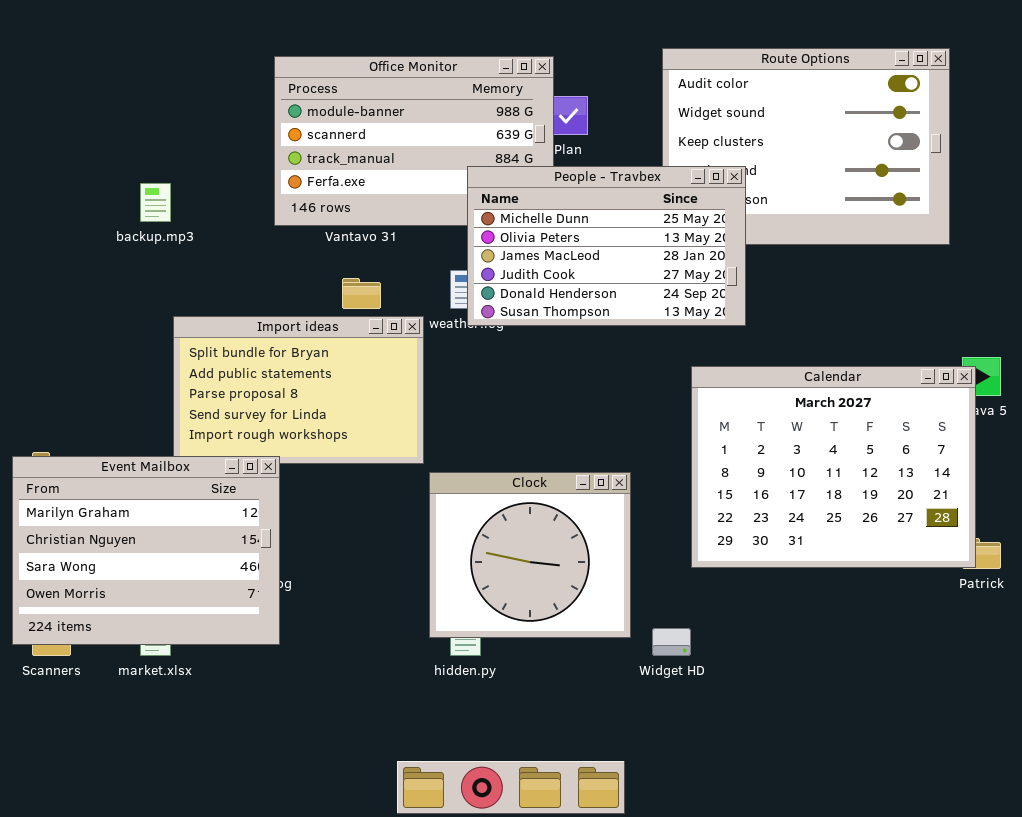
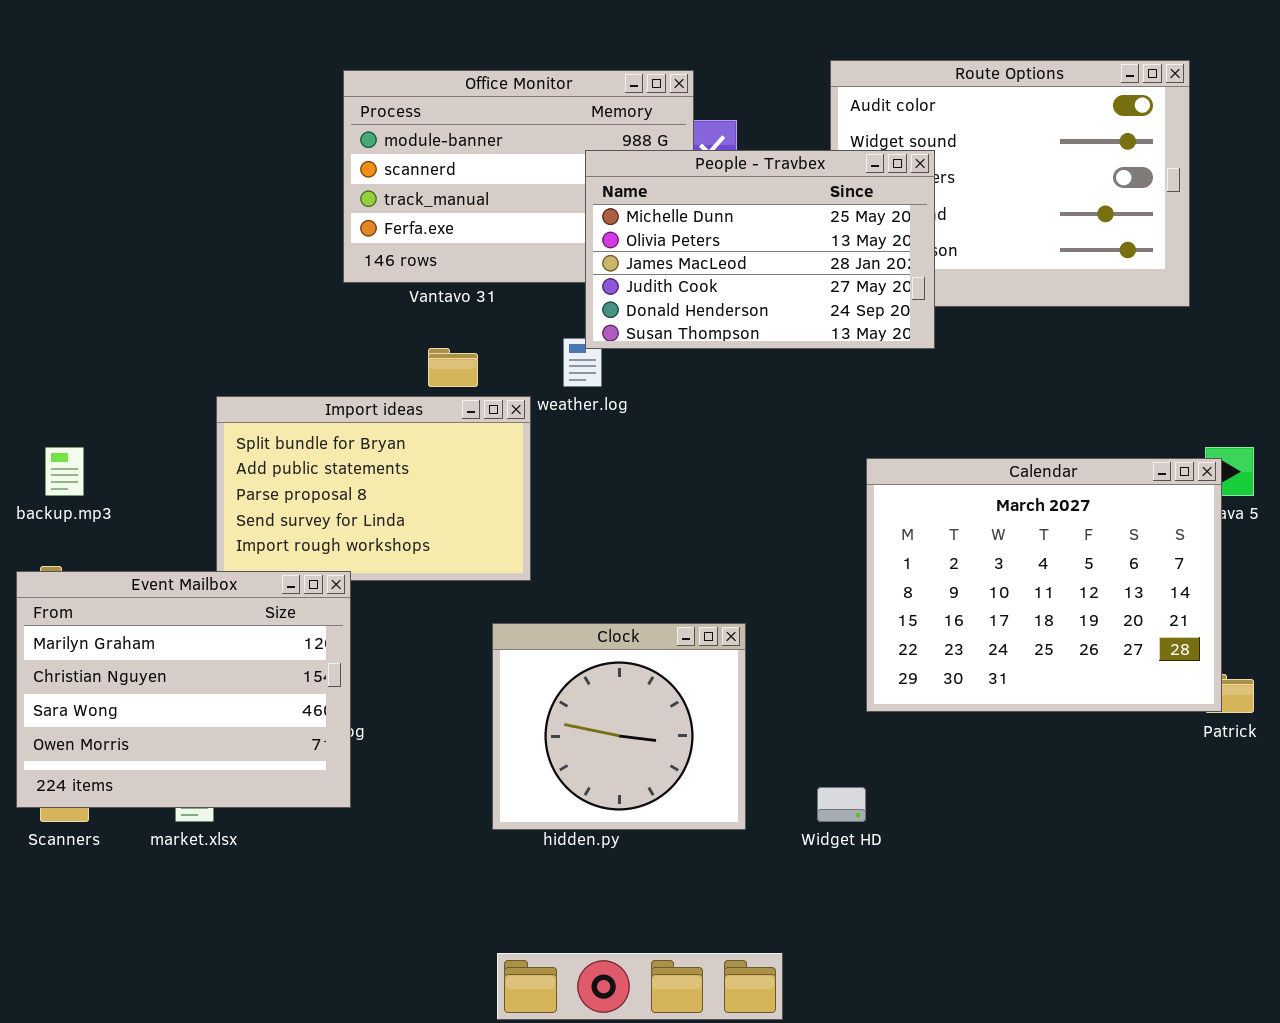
People - Travbex: [467,166,746,326] -> [585,150,935,349], moved
backup.mp3: [140,183,171,222] -> [45,447,84,496], moved
Clock: [429,472,631,638] -> [492,623,746,830], moved

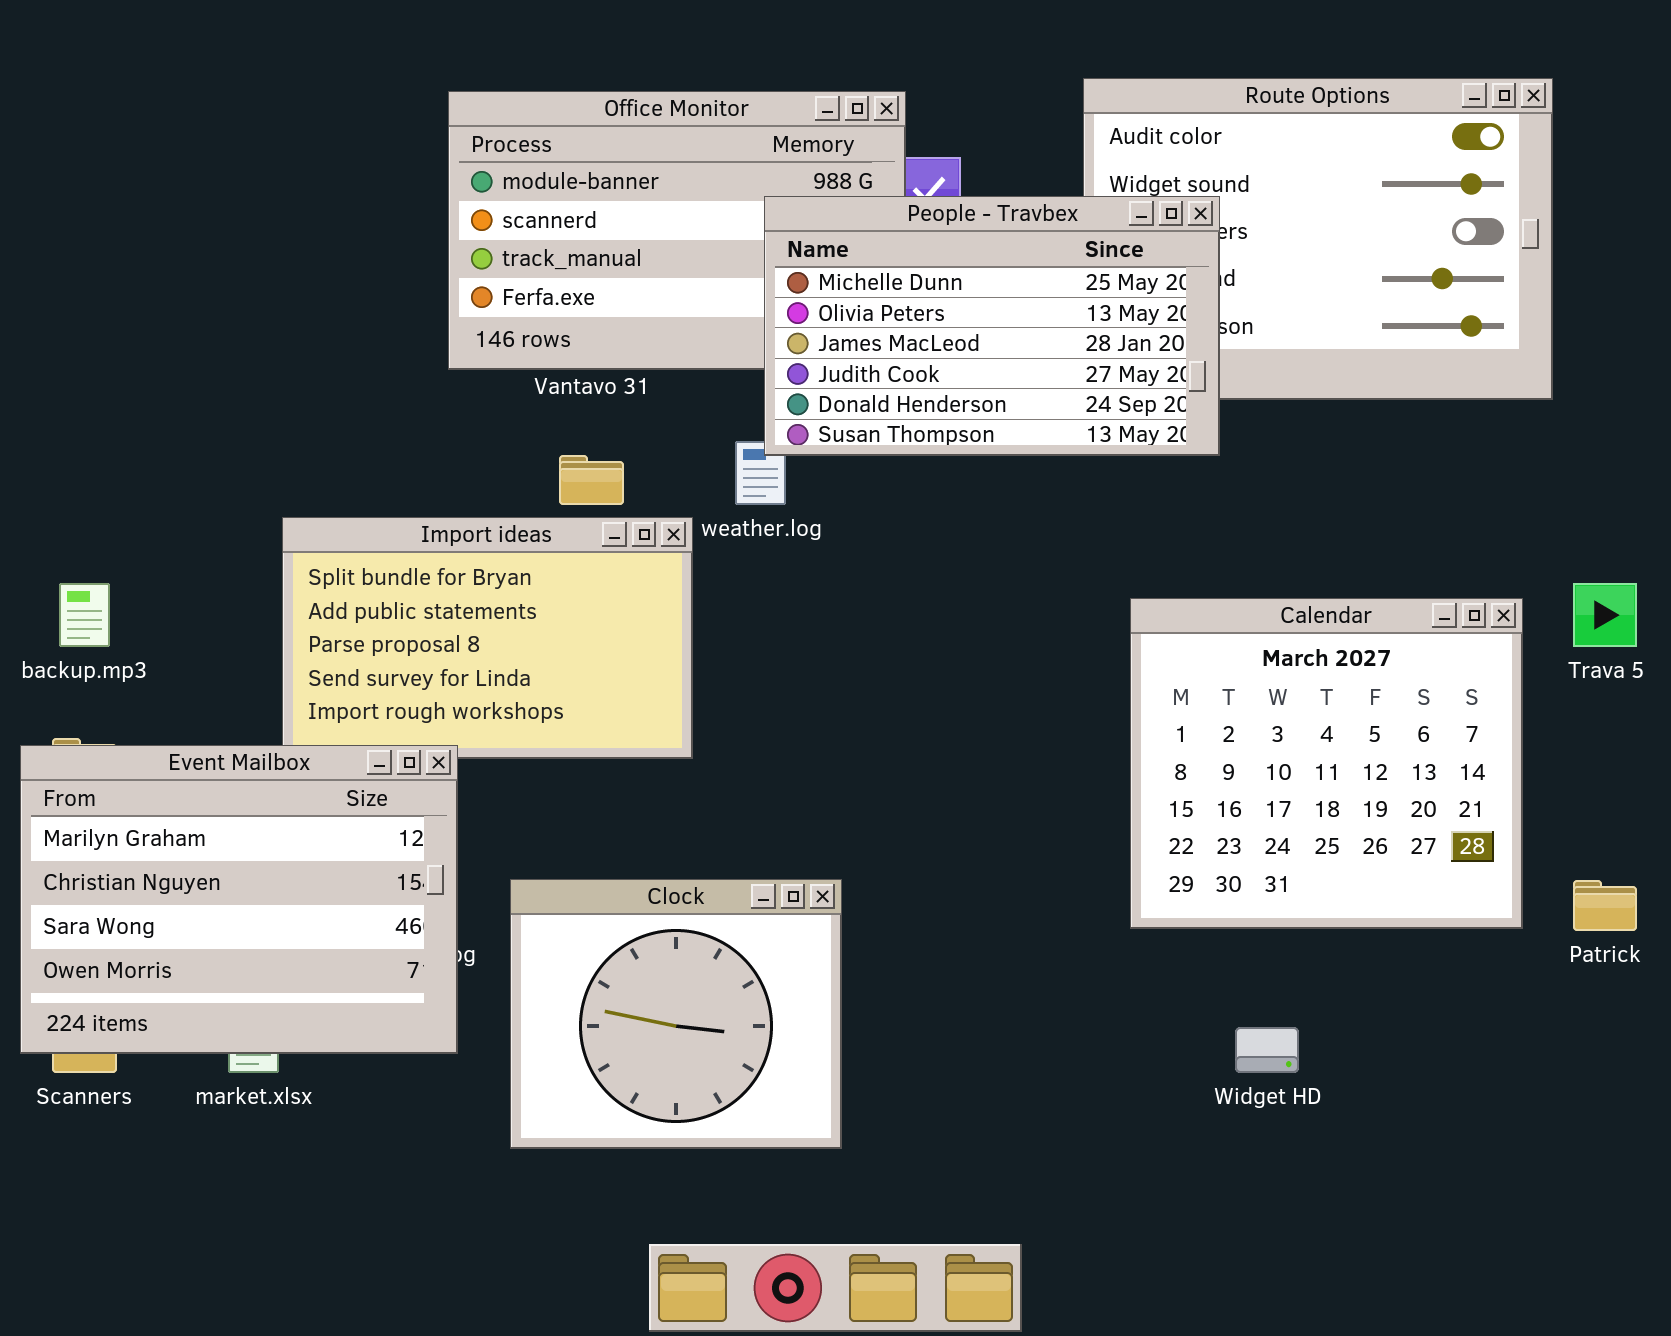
Calendar: [866,458,1222,712] -> [1130,598,1523,929], resized
Clock: [492,623,746,830] -> [510,879,842,1149], moved
Widget HD: [817,787,866,822] -> [1235,1027,1299,1073], moved

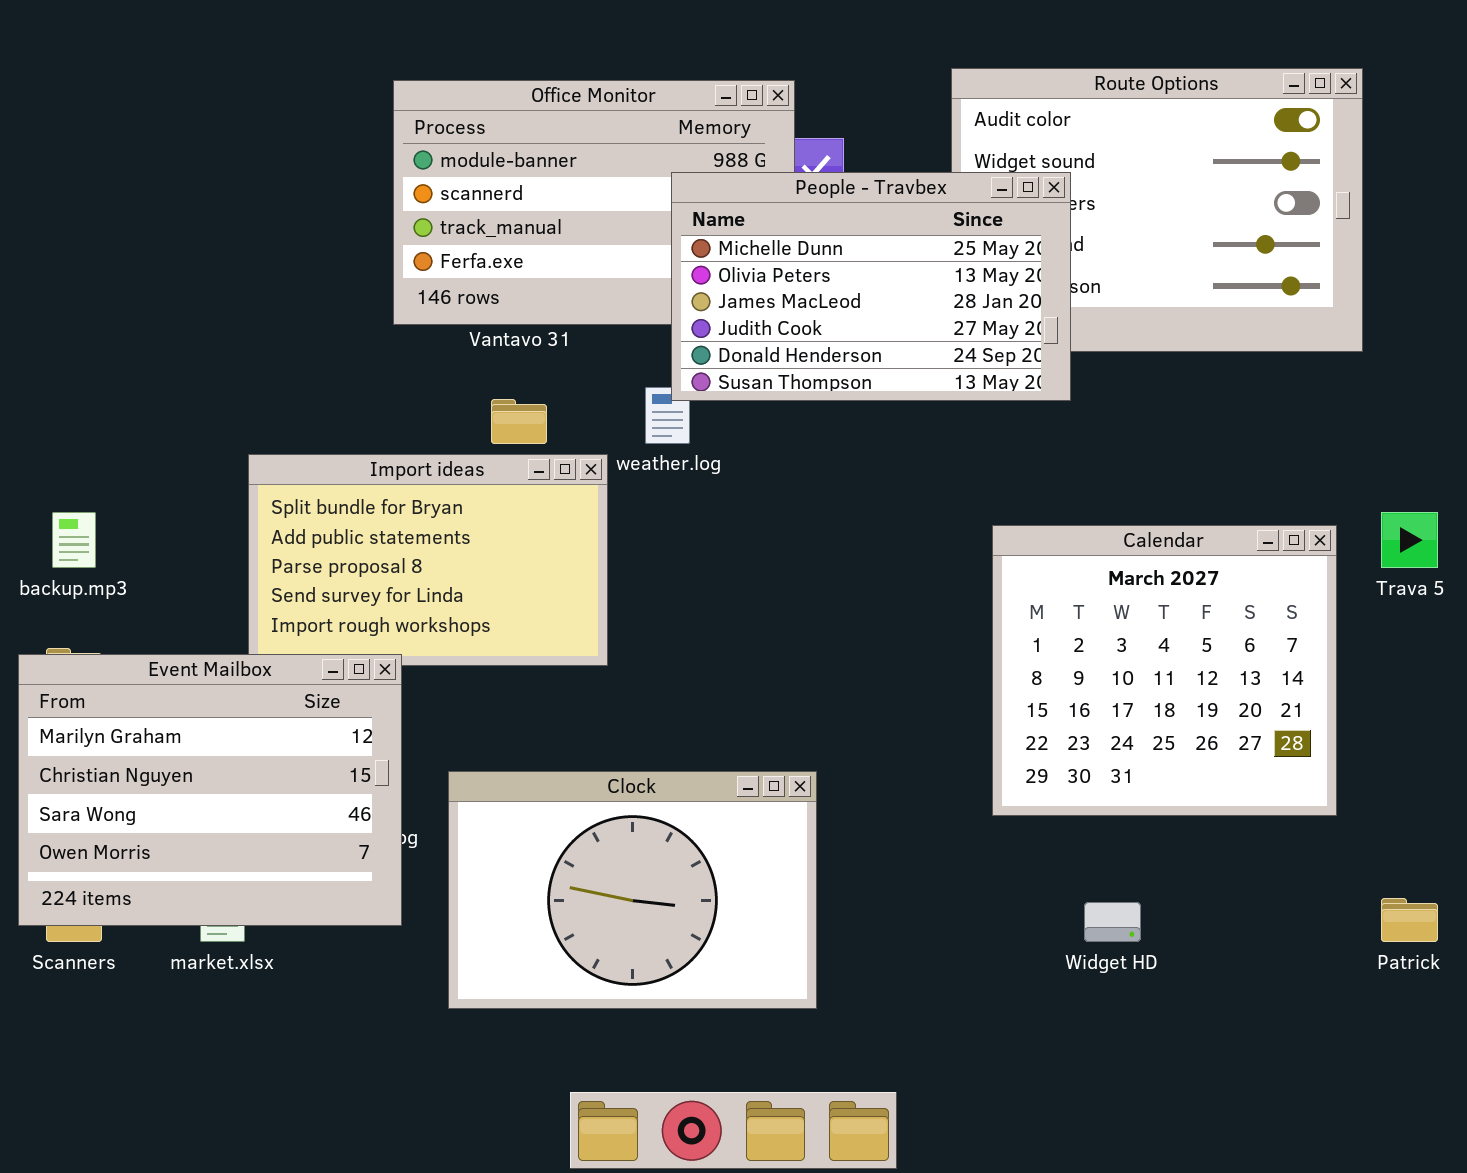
Clock: [510,879,842,1149] -> [448,771,817,1009], resized
Patrick: [1573,880,1637,931] -> [1381,898,1438,942], moved

